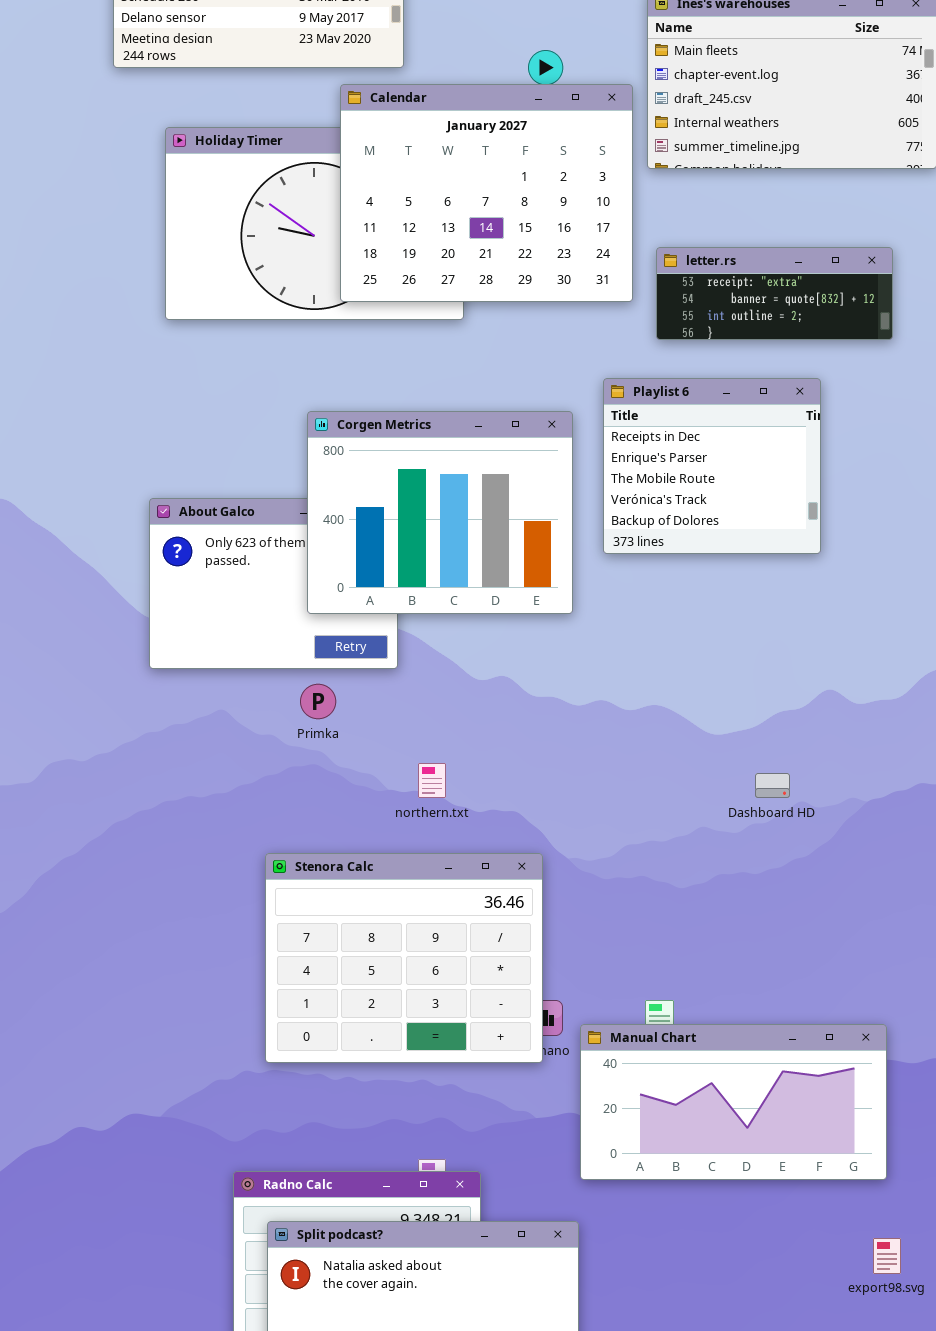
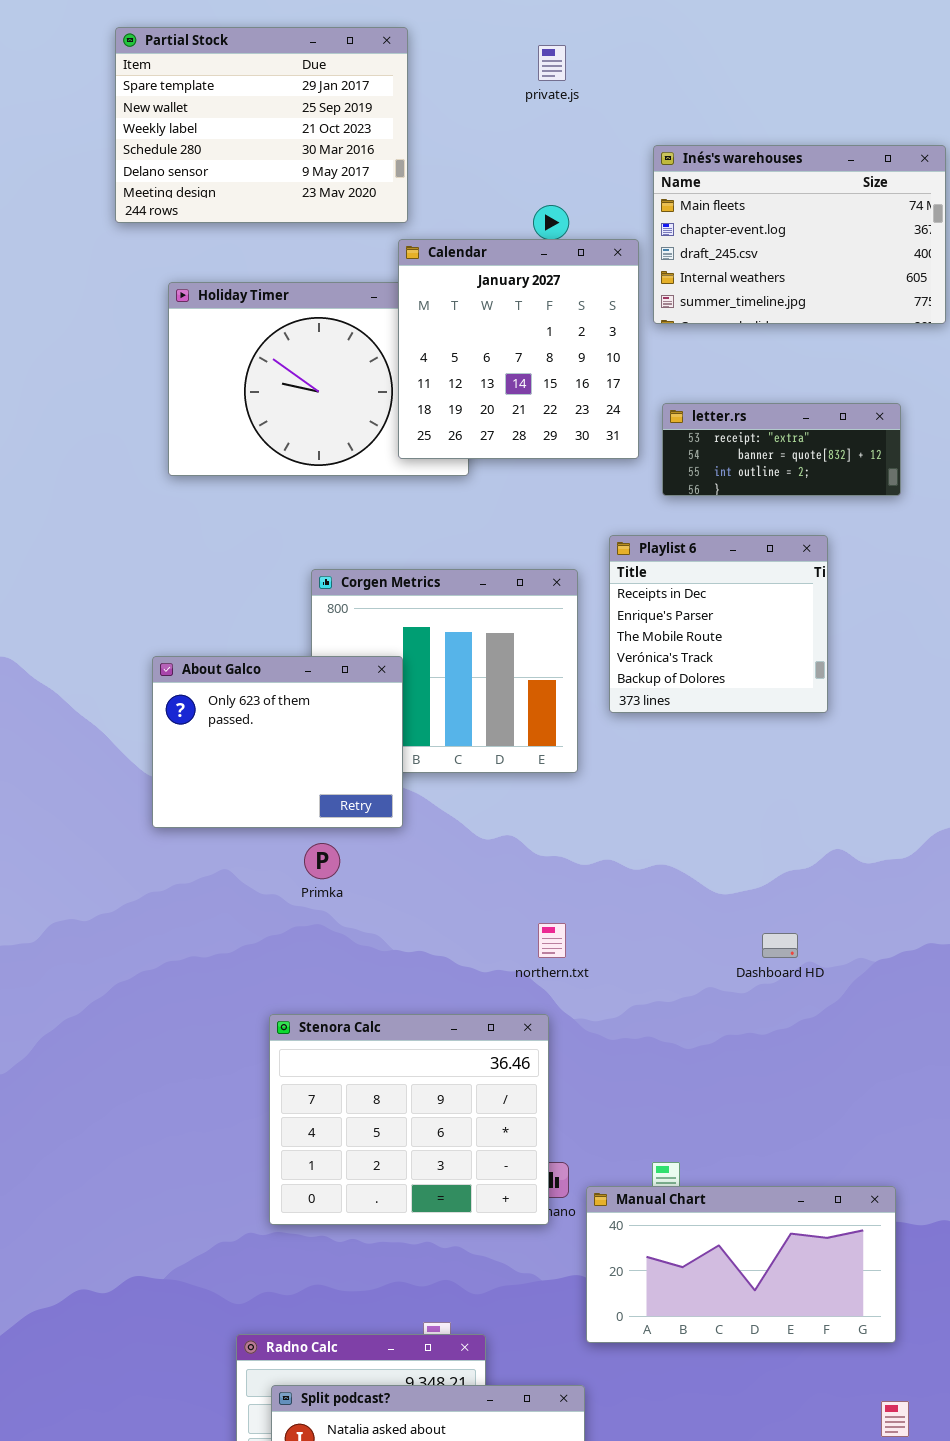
Calendar: [340,84,633,302] -> [398,239,639,459], resized
About Galco: [149,498,398,669] -> [152,656,403,828], raised
northern.txt: [418,763,446,798] -> [538,923,566,958], moved

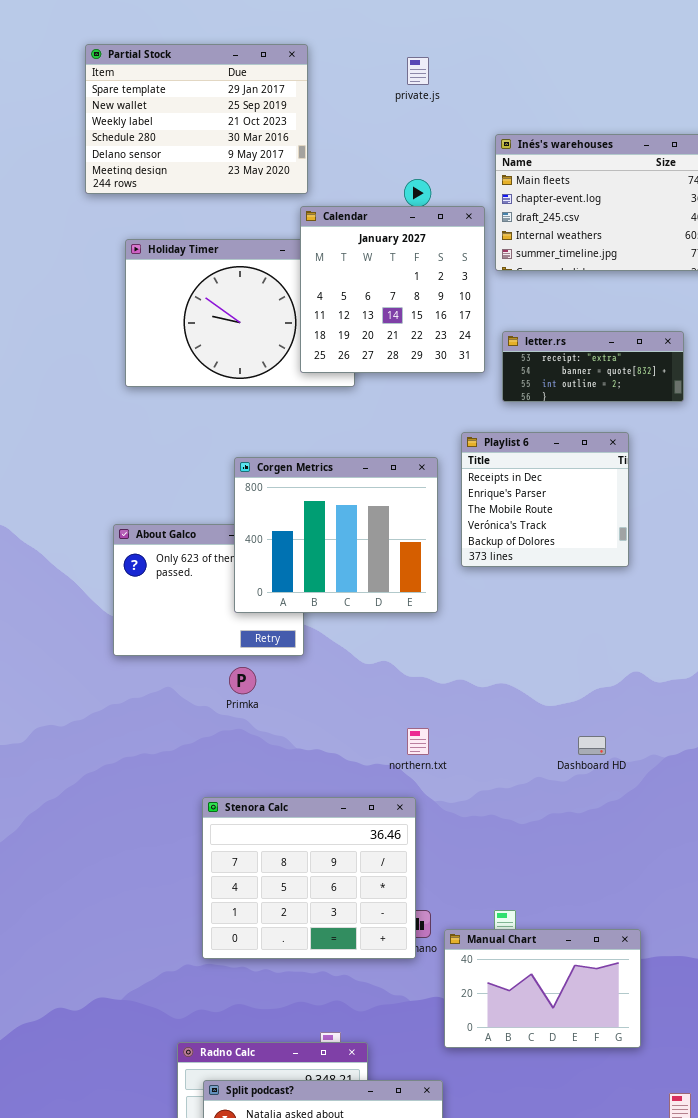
Corgen Metrics: [311,569,578,773] -> [234,457,438,613], raised
Manual Chart: [586,1186,896,1343] -> [444,929,641,1048], resized

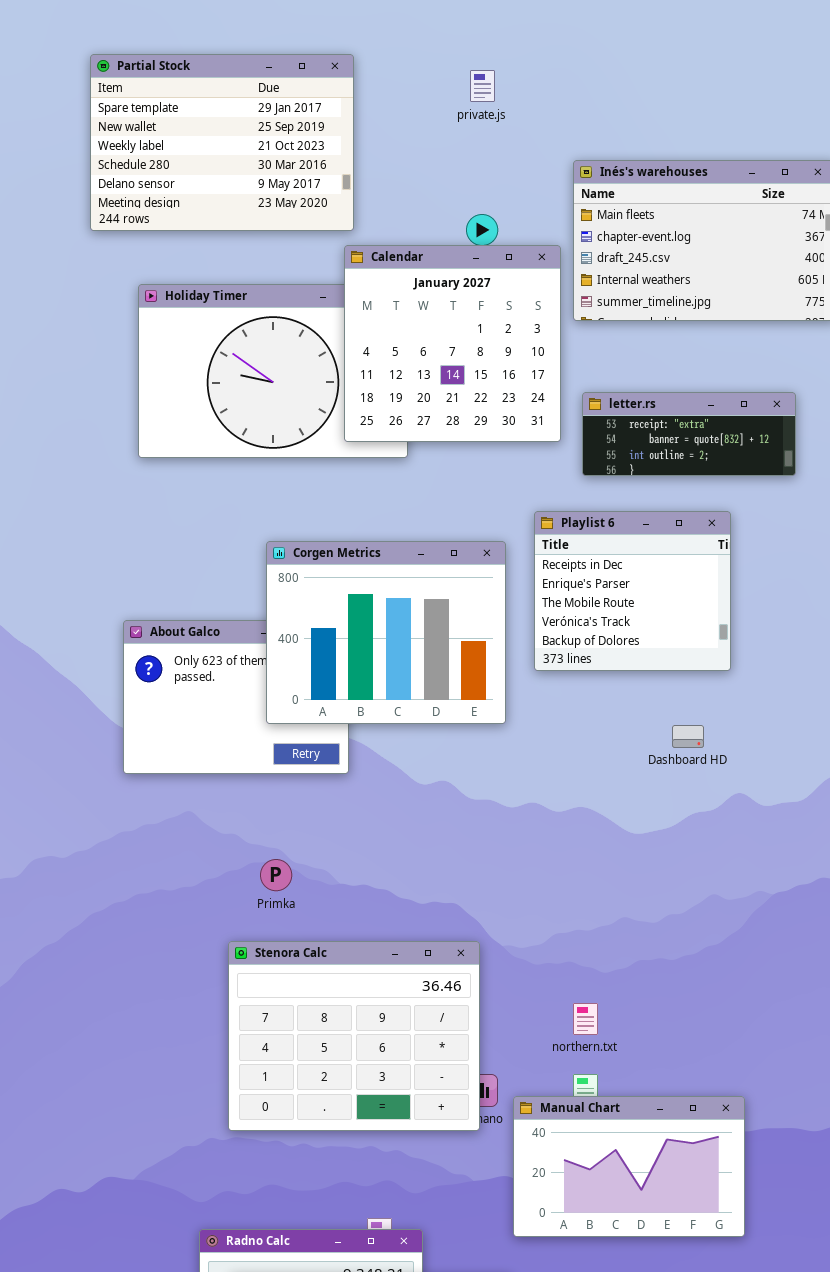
Primka: [229,667,256,694] -> [260,859,292,891], moved
northern.txt: [407,728,429,755] -> [573,1003,598,1035], moved
Dashboard HD: [578,736,606,755] -> [672,725,704,748], moved

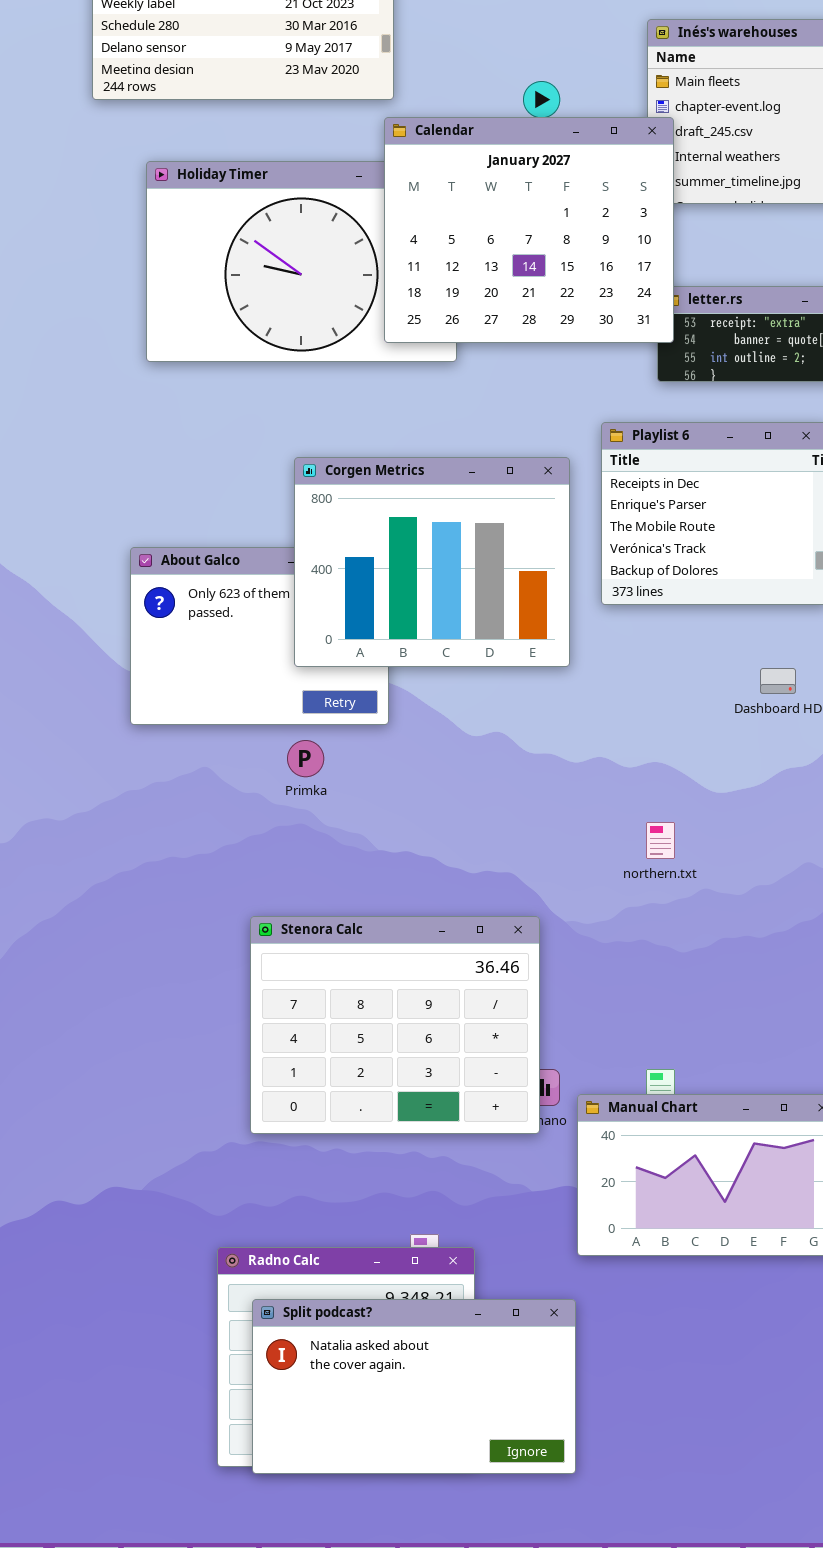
Calendar: [344,245,561,442] -> [384,117,674,343], resized
Primka: [260,859,292,891] -> [287,740,324,777], moved
northern.txt: [573,1003,598,1035] -> [646,822,675,859], moved

